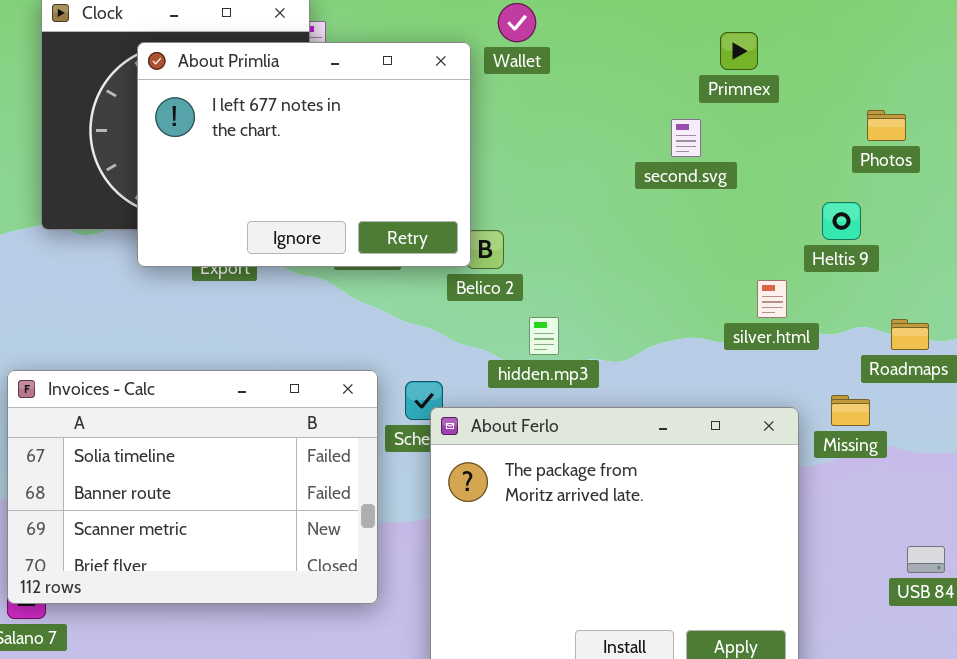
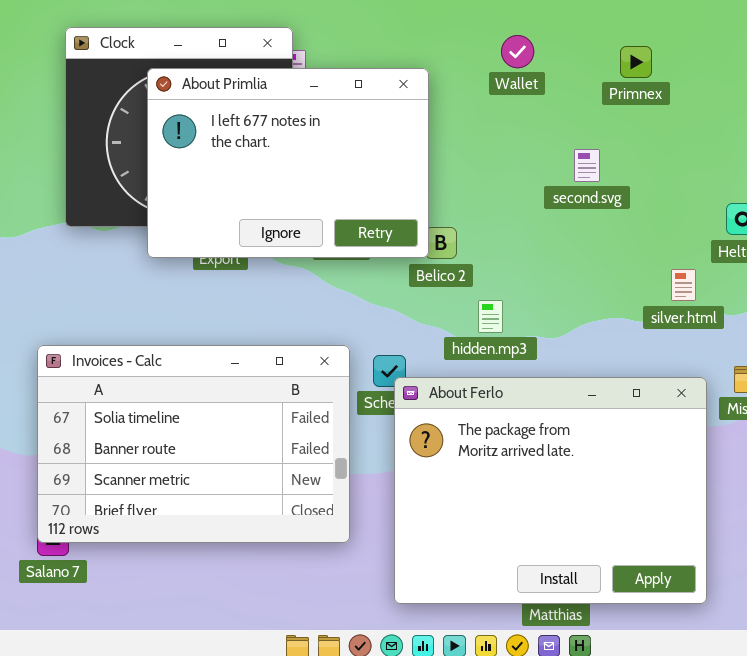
Wallet: [498,3,536,42] -> [501,35,534,68], moved
Primnex: [720,32,758,70] -> [620,46,652,78], moved
second.svg: [671,119,701,157] -> [574,149,600,182], moved

